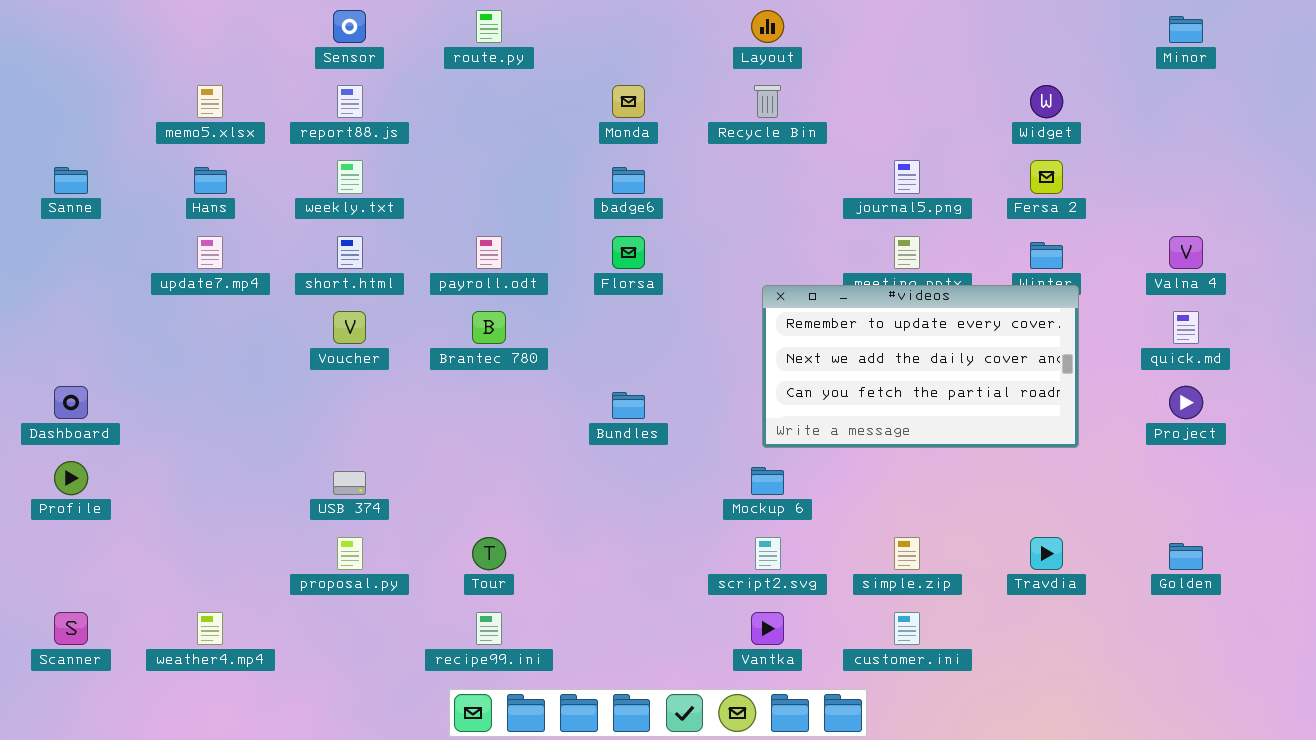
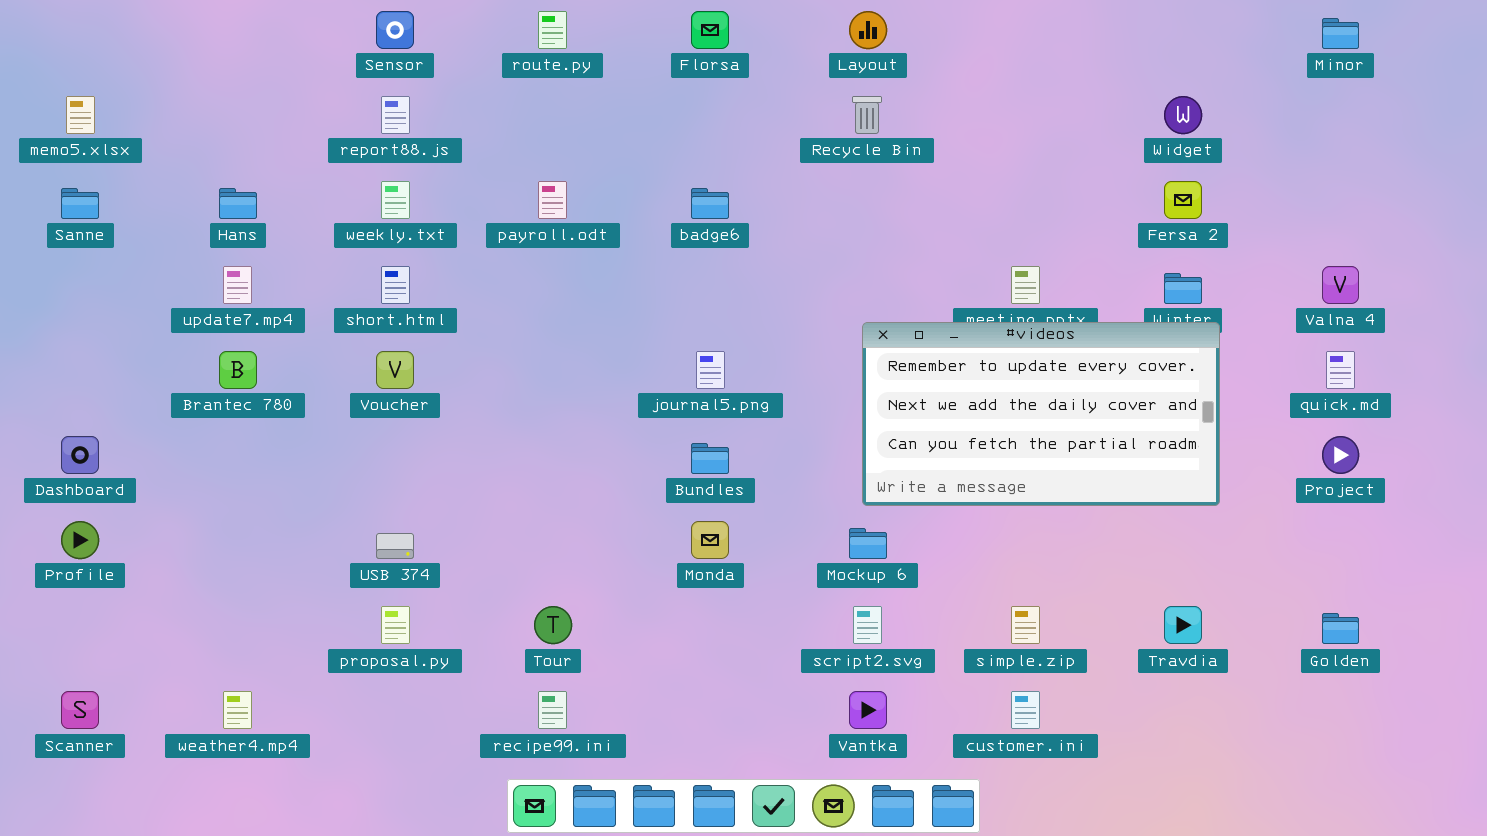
memo5.xlsx: [197,85,223,118] -> [66,96,95,134], moved
Monda: [612,85,645,118] -> [691,521,729,559], moved
journal5.png: [894,160,920,194] -> [696,351,725,389], moved
payroll.odt: [476,236,502,269] -> [538,181,567,219], moved
Florsa: [612,236,645,269] -> [691,11,729,49], moved
Brantec 780: [472,311,506,344] -> [219,351,257,389], moved

